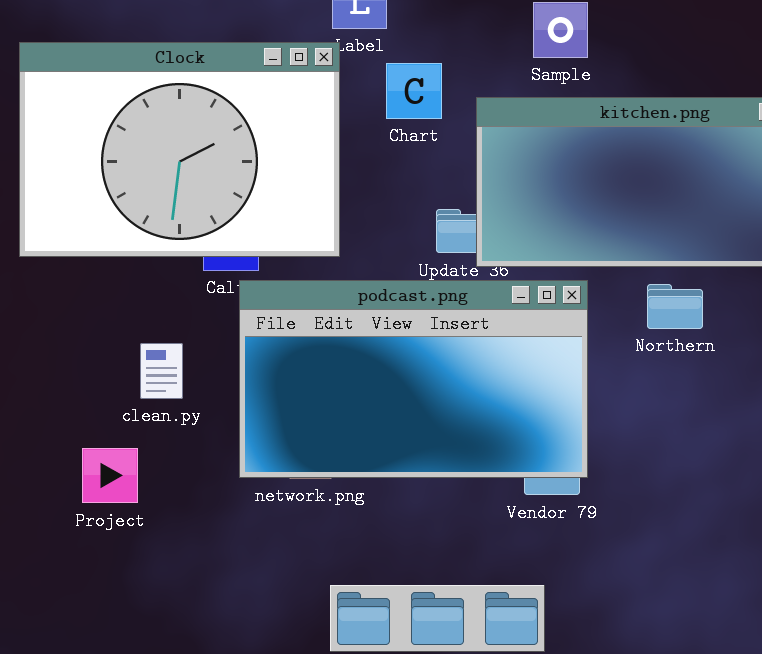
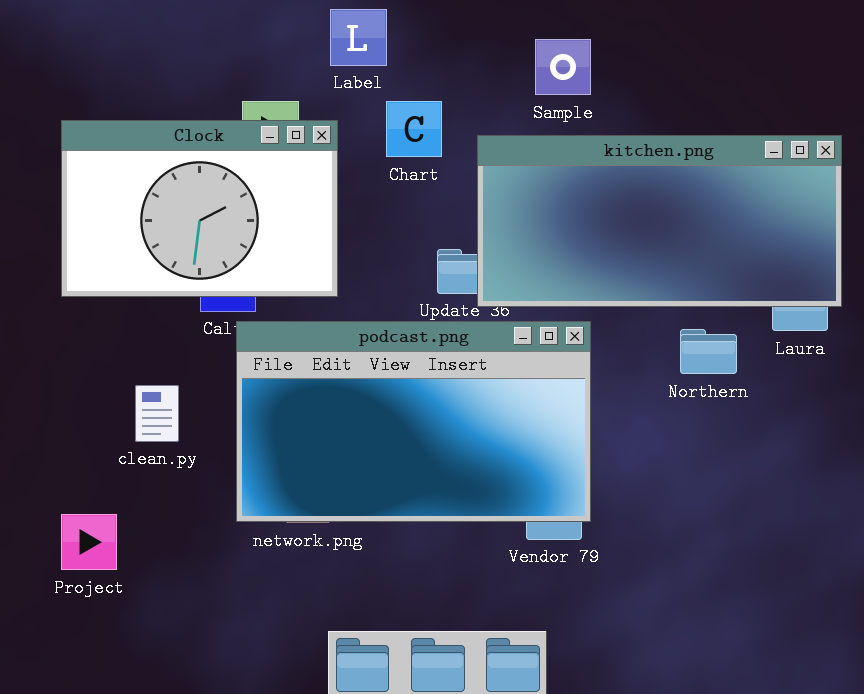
Clock: [19,42,340,257] -> [61,120,338,297], resized
Northern: [647,284,703,329] -> [680,329,737,374], moved
Project: [82,448,138,503] -> [61,514,117,570], moved

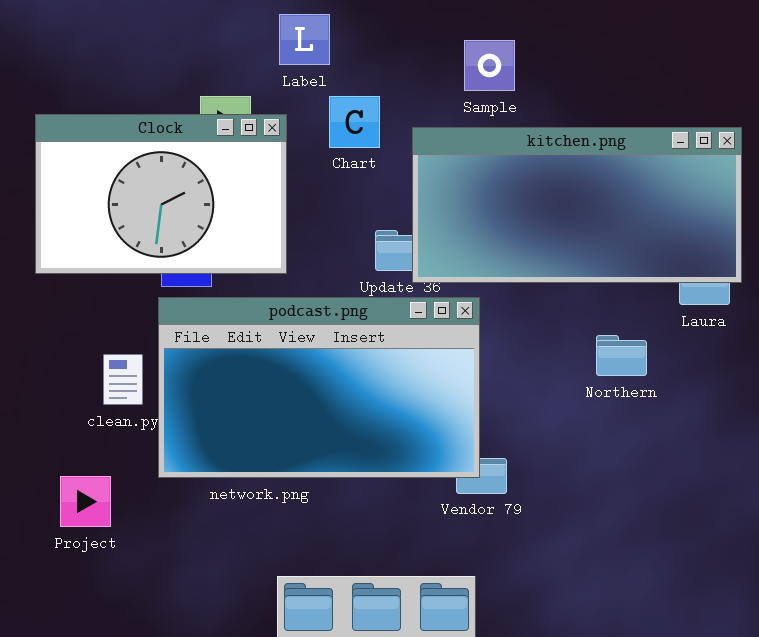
podcast.png: [236,321,591,522] -> [158,297,480,478], moved
Northern: [680,329,737,374] -> [596,335,647,376], moved
Project: [61,514,117,570] -> [60,476,111,527], moved

